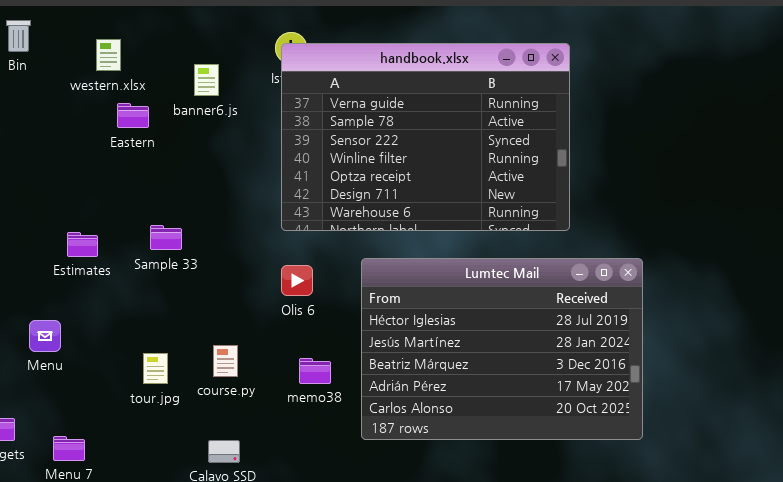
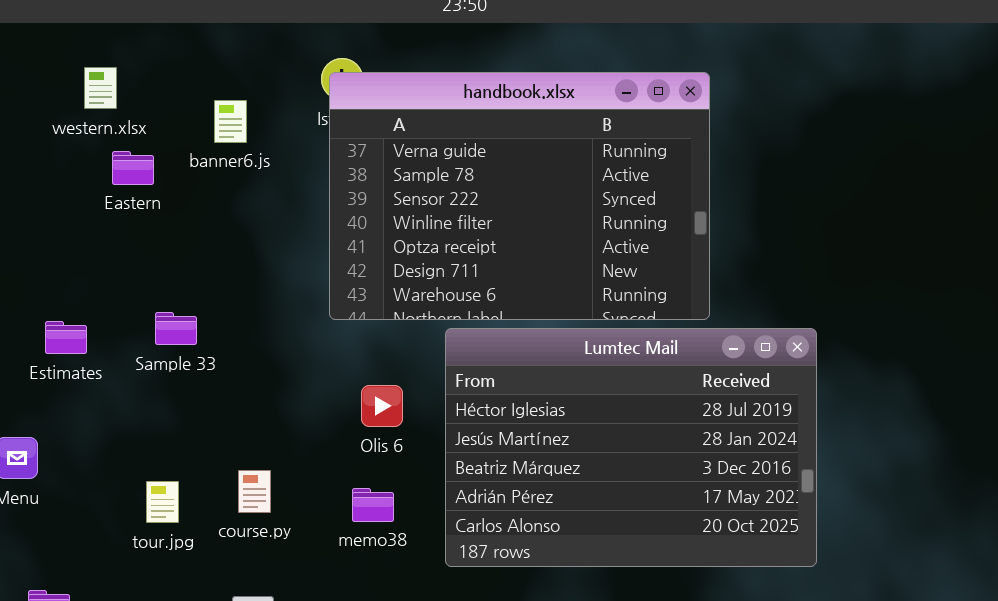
Lumtec Mail: [361,258,643,440] -> [445,328,817,567], moved
Olis 6: [281,265,313,296] -> [361,385,403,427], moved

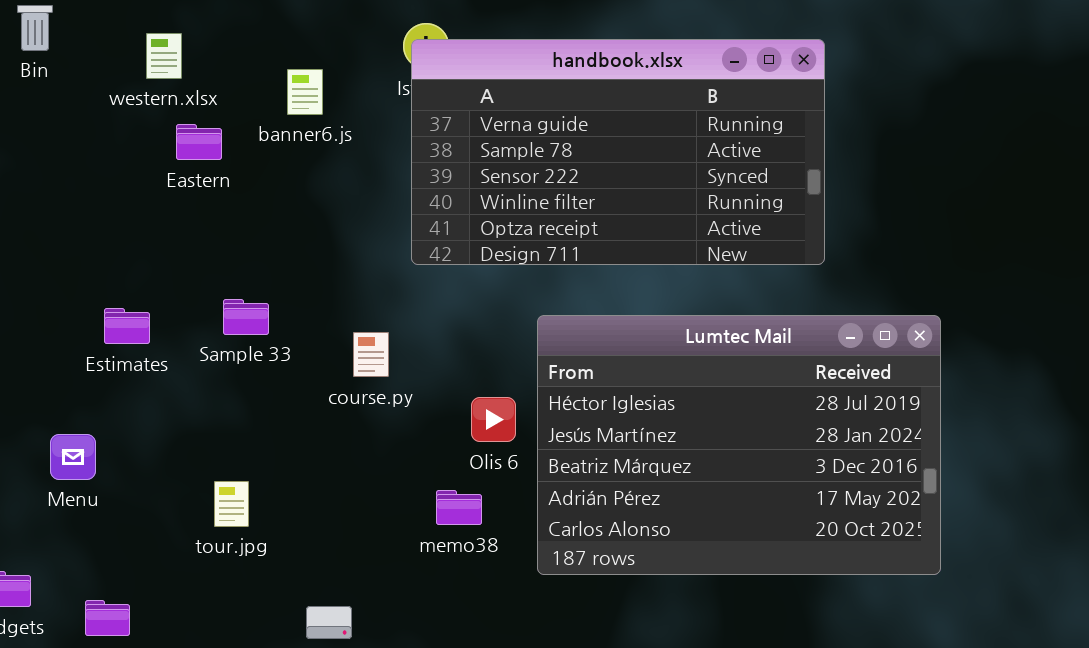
handbook.xlsx: [329,72,710,320] -> [411,39,825,265], resized
Olis 6: [361,385,403,427] -> [471,397,516,442], moved
course.py: [238,470,271,513] -> [353,332,389,377], moved

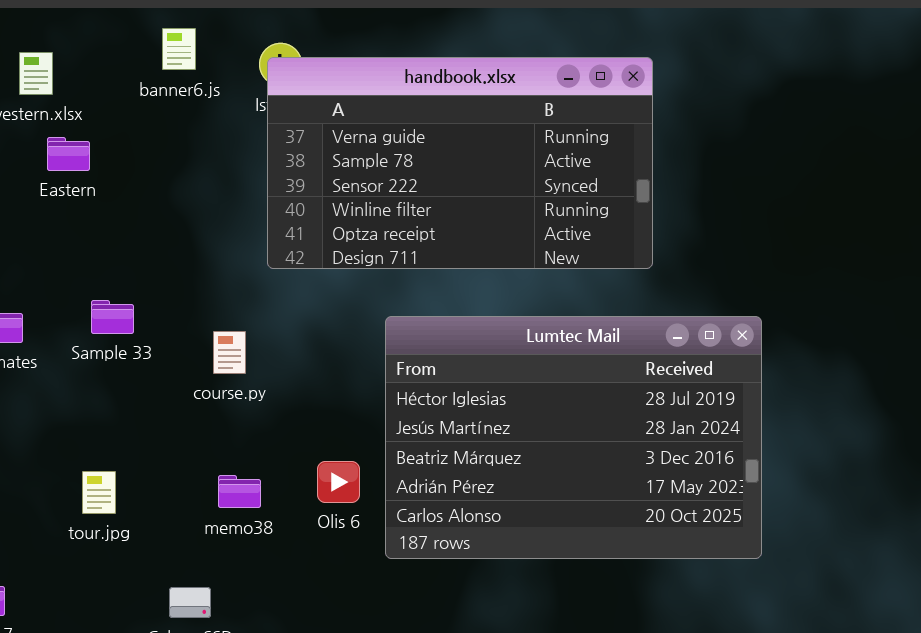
banner6.js: [287,69,323,115] -> [162,28,196,70], moved
Olis 6: [471,397,516,442] -> [317,461,360,503], moved
memo38: [436,490,482,525] -> [218,475,261,508], moved

